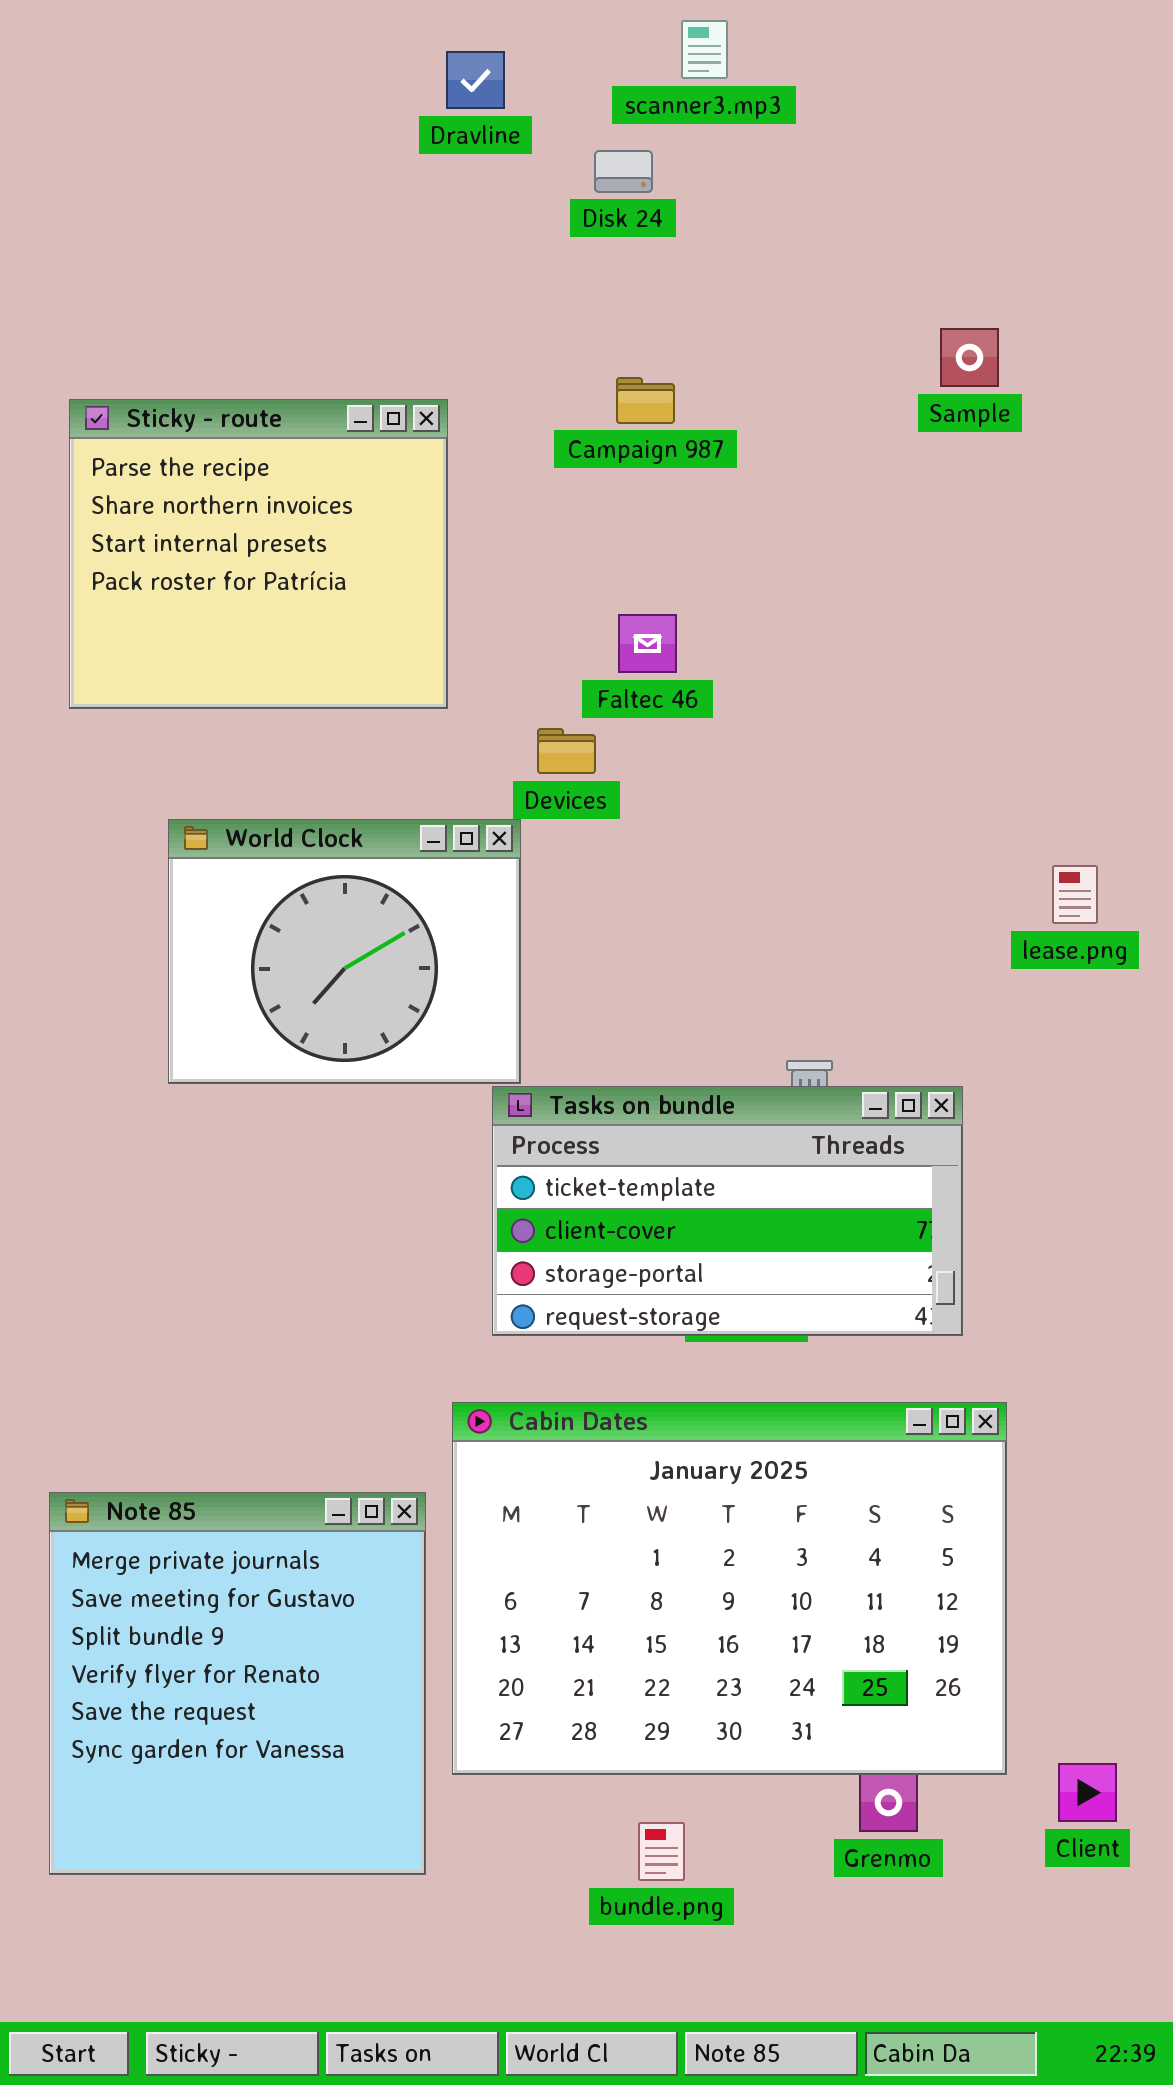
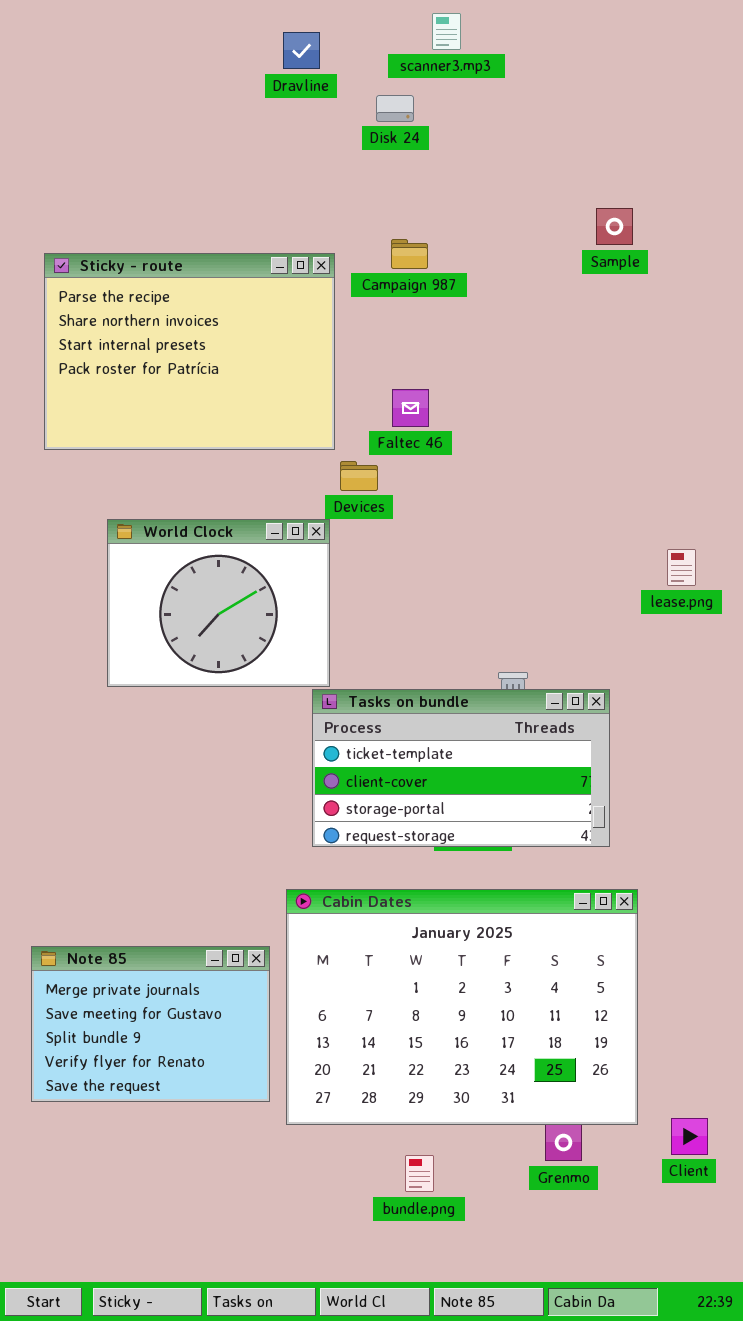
Sticky - route: [69,399,448,709] -> [44,253,335,450], resized
Note 85: [49,1492,426,1875] -> [31,946,270,1102], resized

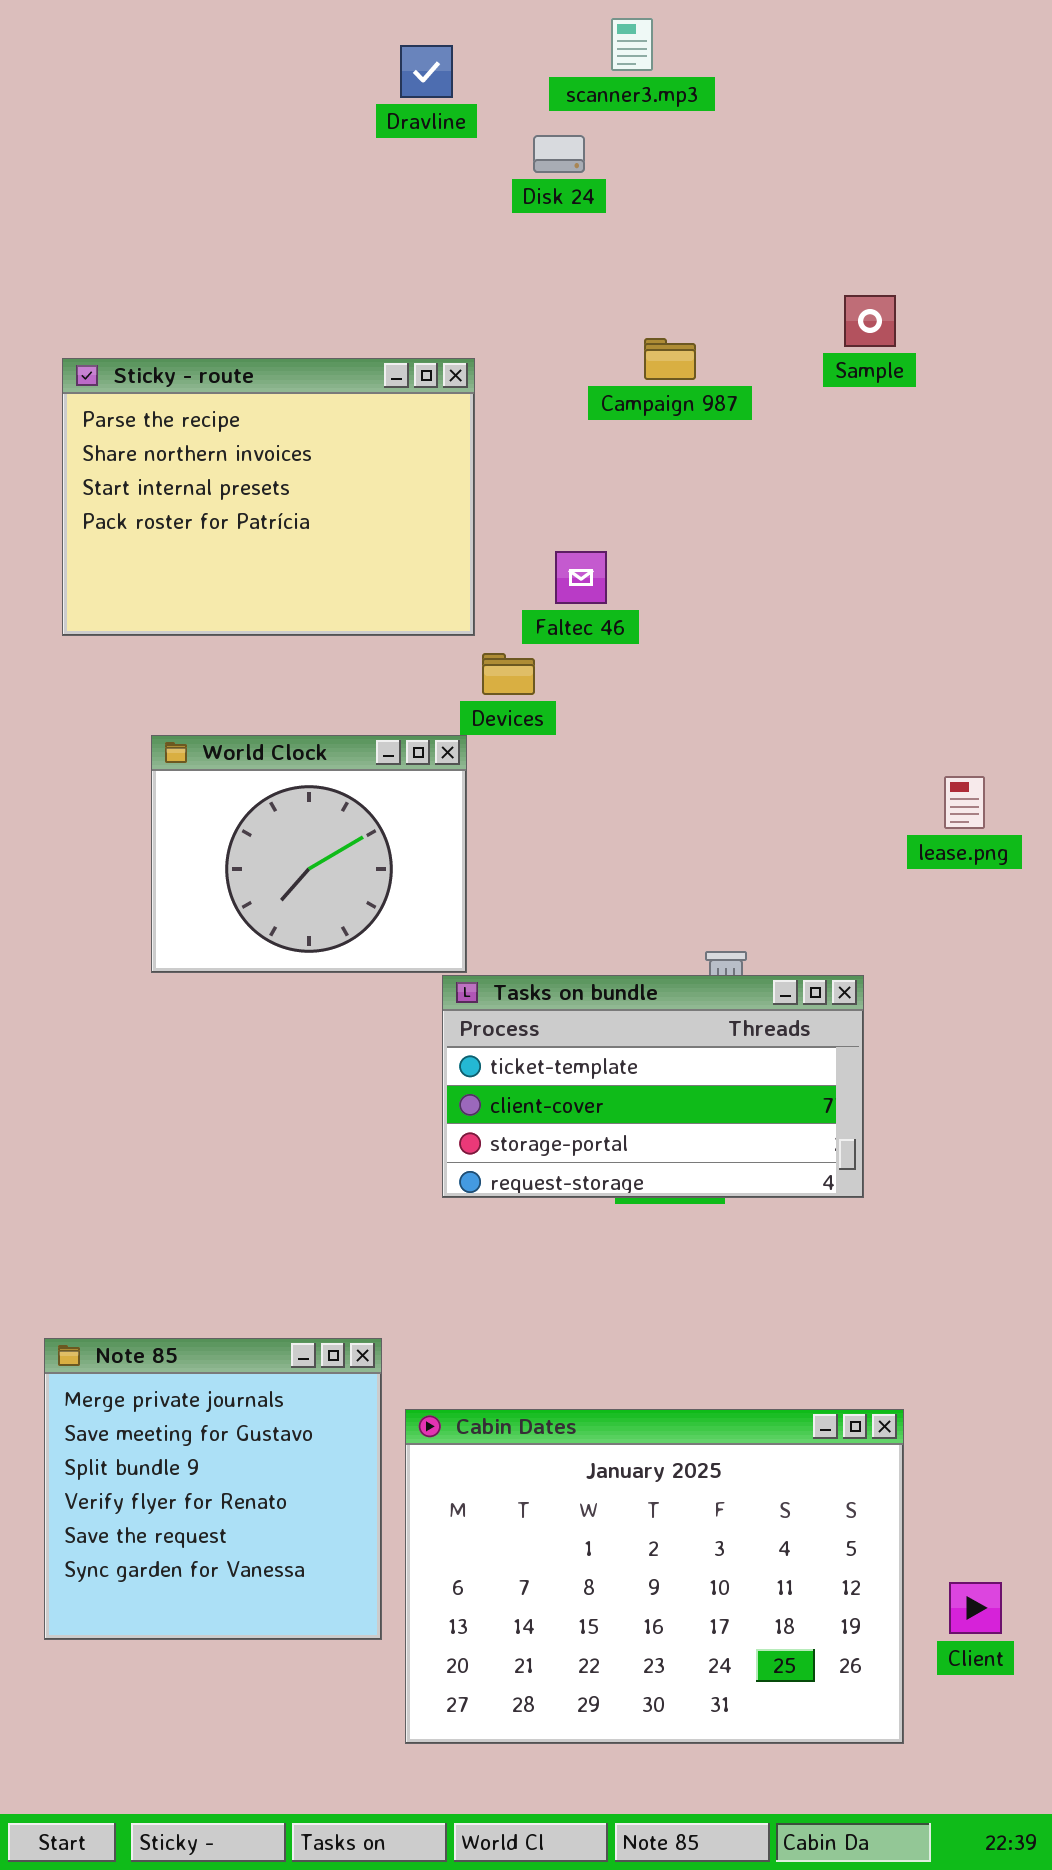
Campaign 987: [391,239,428,269] -> [644,338,696,380], moved
Cabin Dates: [286,889,638,1125] -> [405,1409,904,1744], moved
Note 85: [31,946,270,1102] -> [44,1338,382,1640], resized

